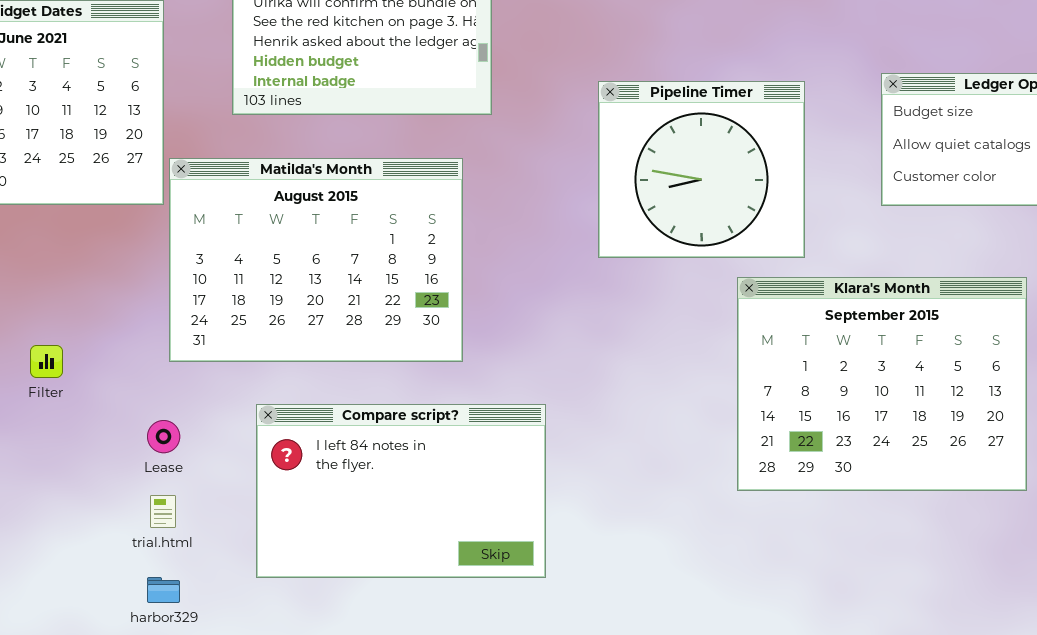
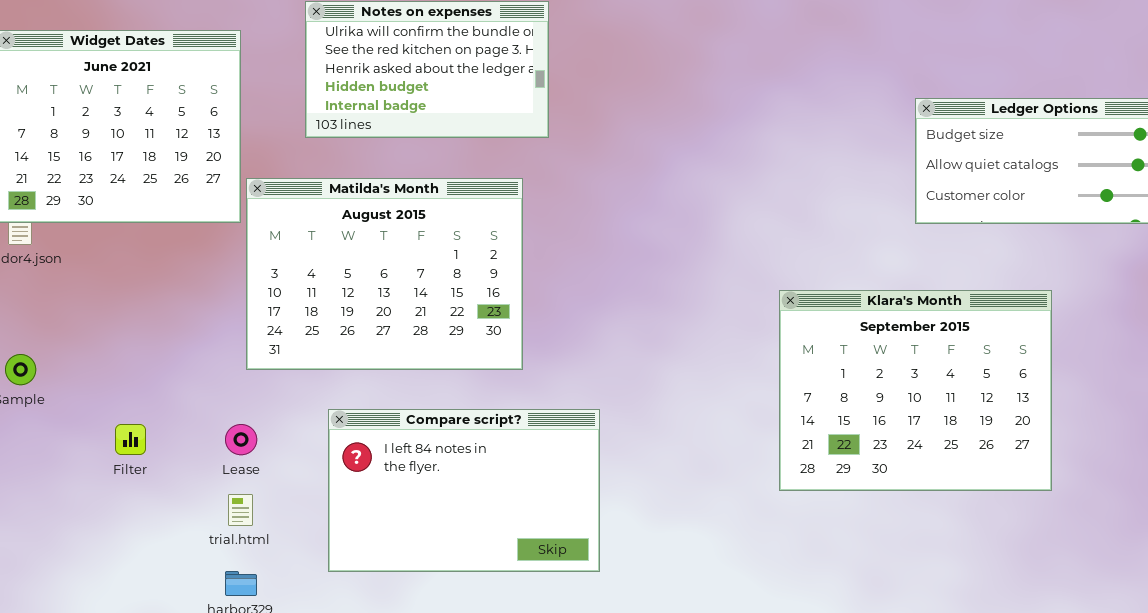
Pipeline Timer: [598,81,805,258] -> none, closed
Filter: [30,345,63,378] -> [115,424,146,455], moved

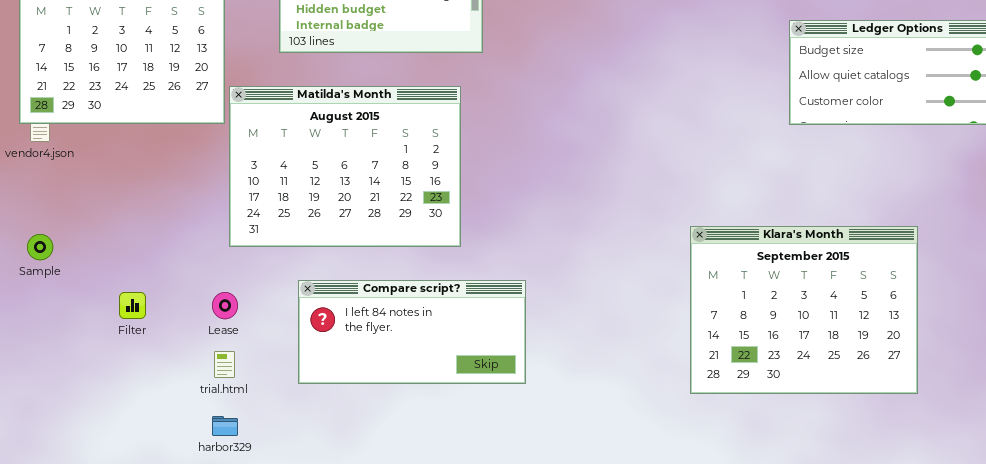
Klara's Month: [779,290,1052,491] -> [690,226,918,394], moved
Compare script?: [328,409,600,572] -> [298,280,526,384], resized

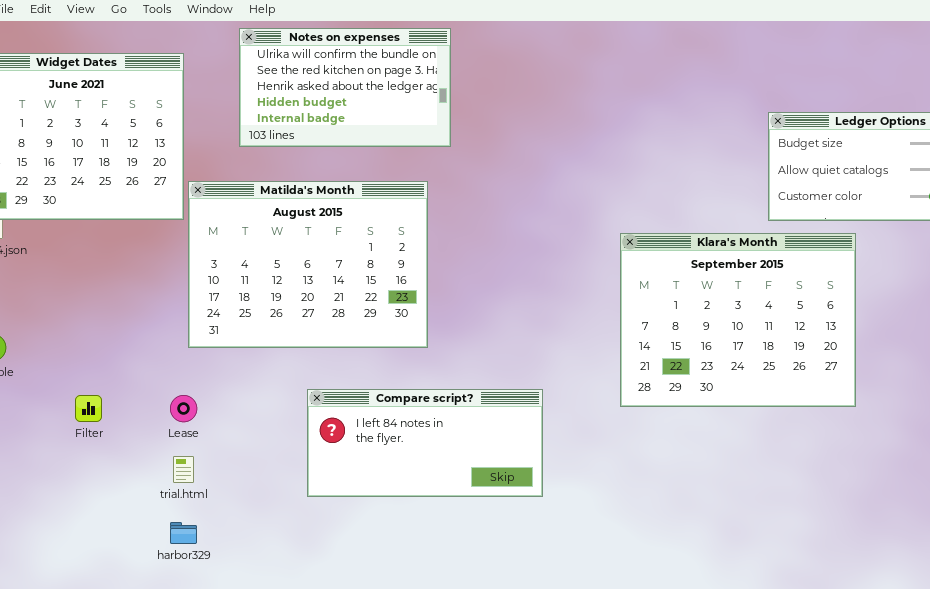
Klara's Month: [690,226,918,394] -> [620,233,856,407], moved
Compare script?: [298,280,526,384] -> [307,389,543,497], moved

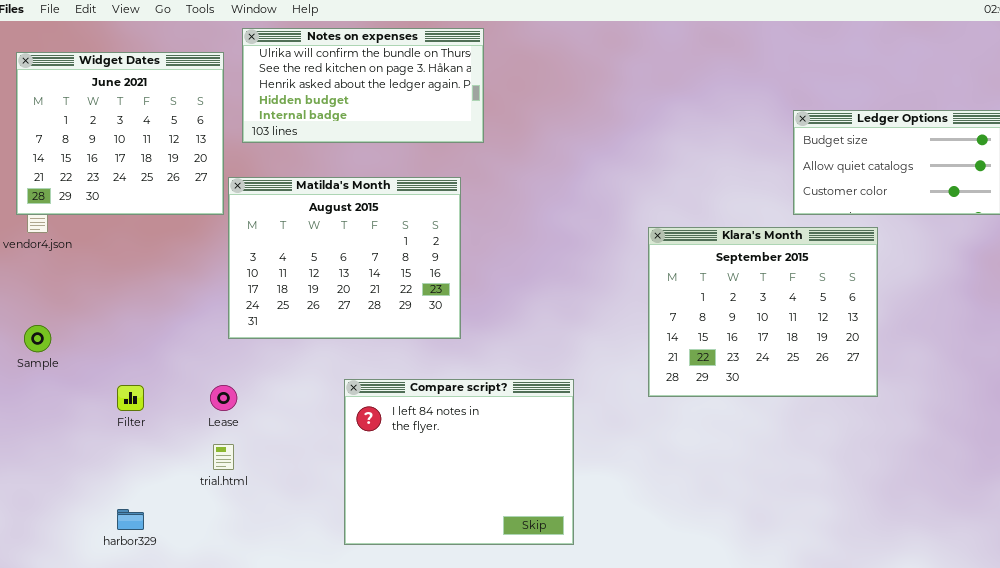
Notes on expenses: [239,28,451,147] -> [242,28,484,143], resized
Compare script?: [307,389,543,497] -> [344,379,574,545], resized
harbor329: [170,522,197,544] -> [117,509,144,530], moved

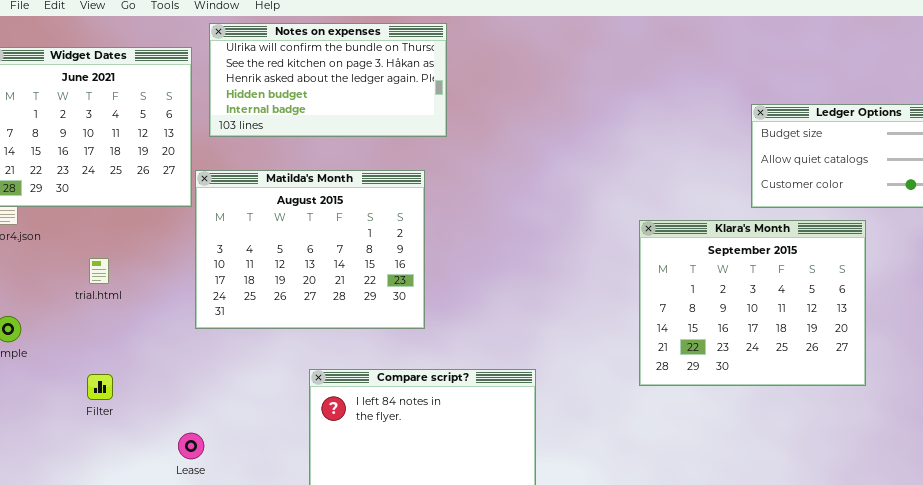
Klara's Month: [648,227,878,397] -> [639,220,866,386], moved
Lease: [210,385,237,411] -> [178,433,204,459], moved
trial.html: [213,444,234,470] -> [89,258,109,284], moved

